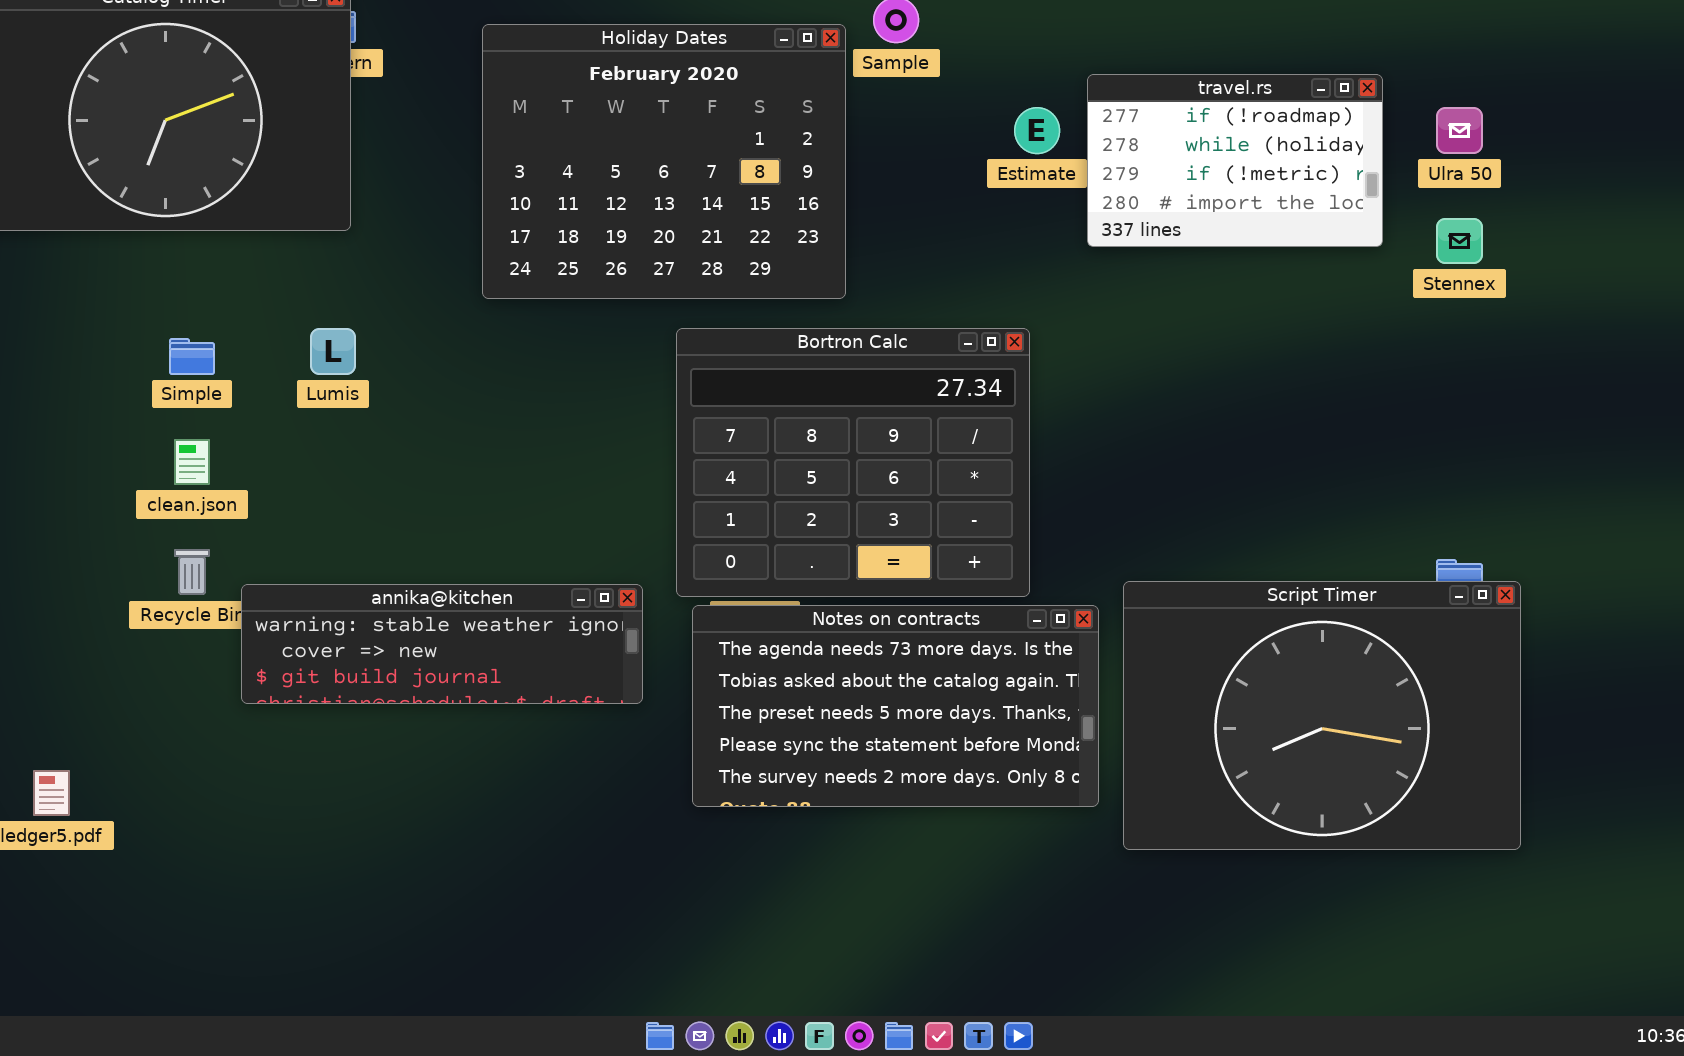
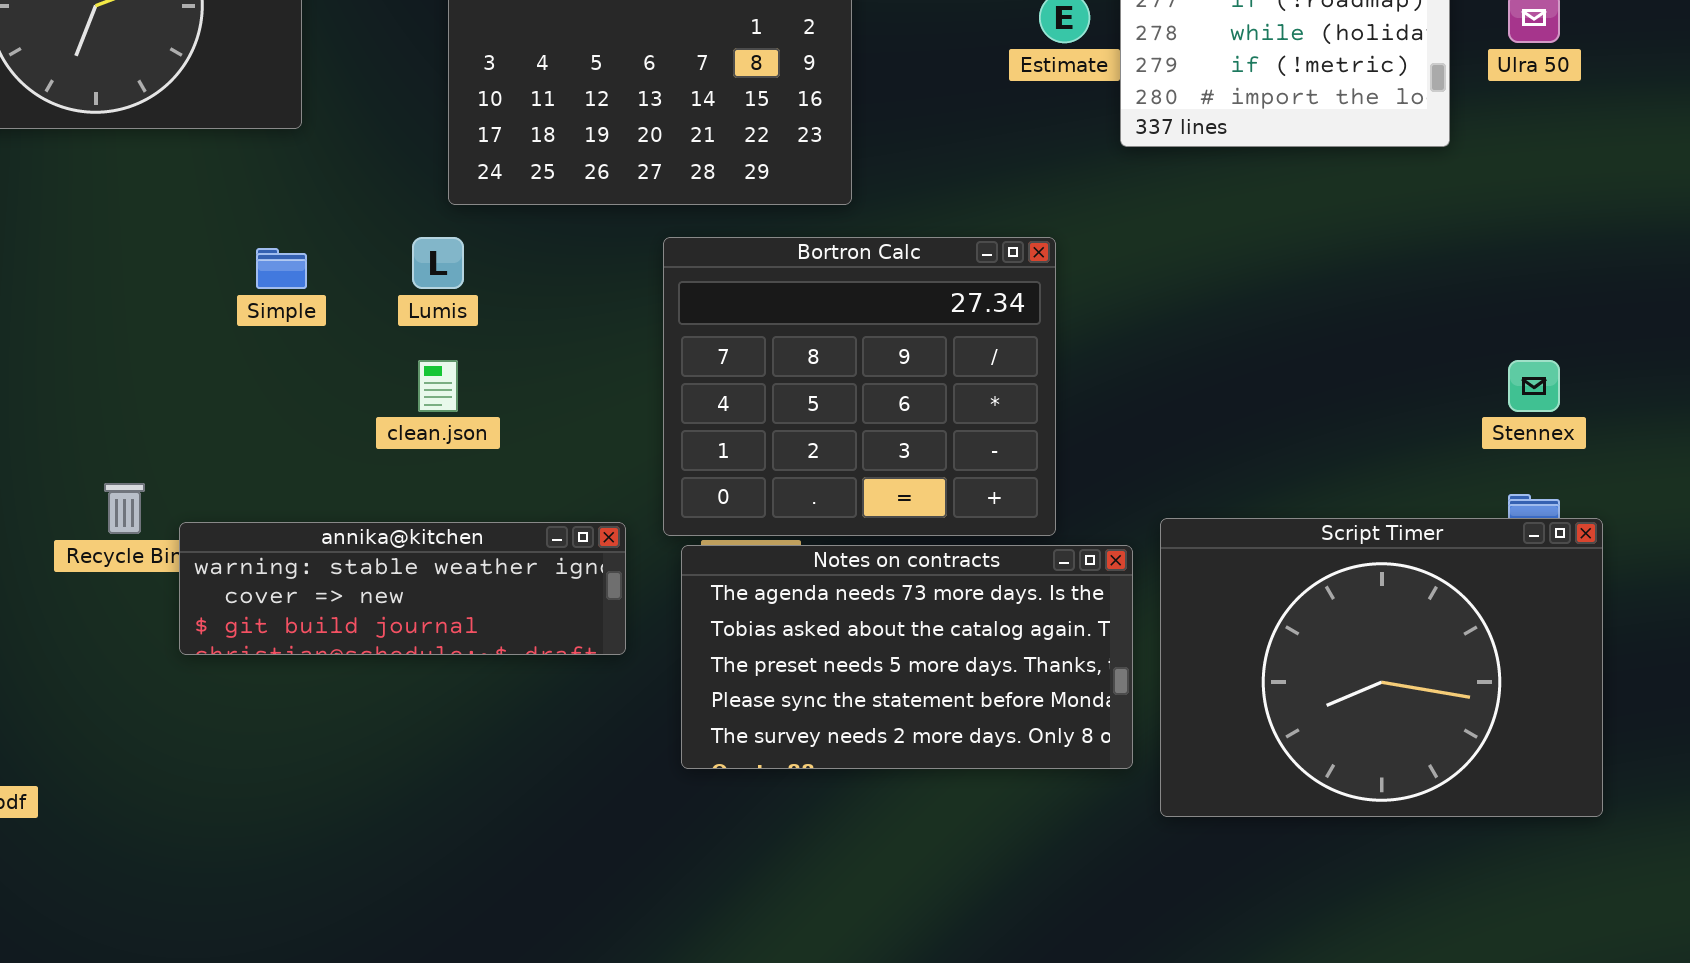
Stennex: [1436,218,1483,264] -> [1508,360,1560,412], moved
Lumis: [310,328,356,375] -> [412,237,464,289], moved
Simple: [169,338,215,375] -> [256,248,307,289], moved
clean.json: [174,439,210,485] -> [418,360,458,412], moved

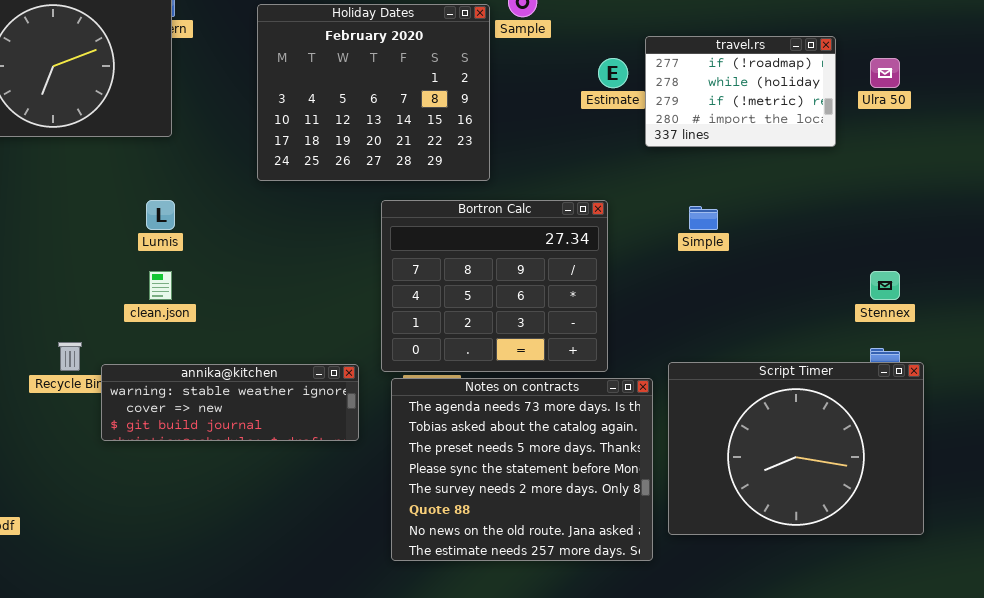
Lumis: [412,237,464,289] -> [146,200,175,230], moved
Simple: [256,248,307,289] -> [689,206,718,230], moved
clean.json: [418,360,458,412] -> [149,271,172,300], moved
Notes on contracts: [681,545,1133,769] -> [391,378,653,561], resized

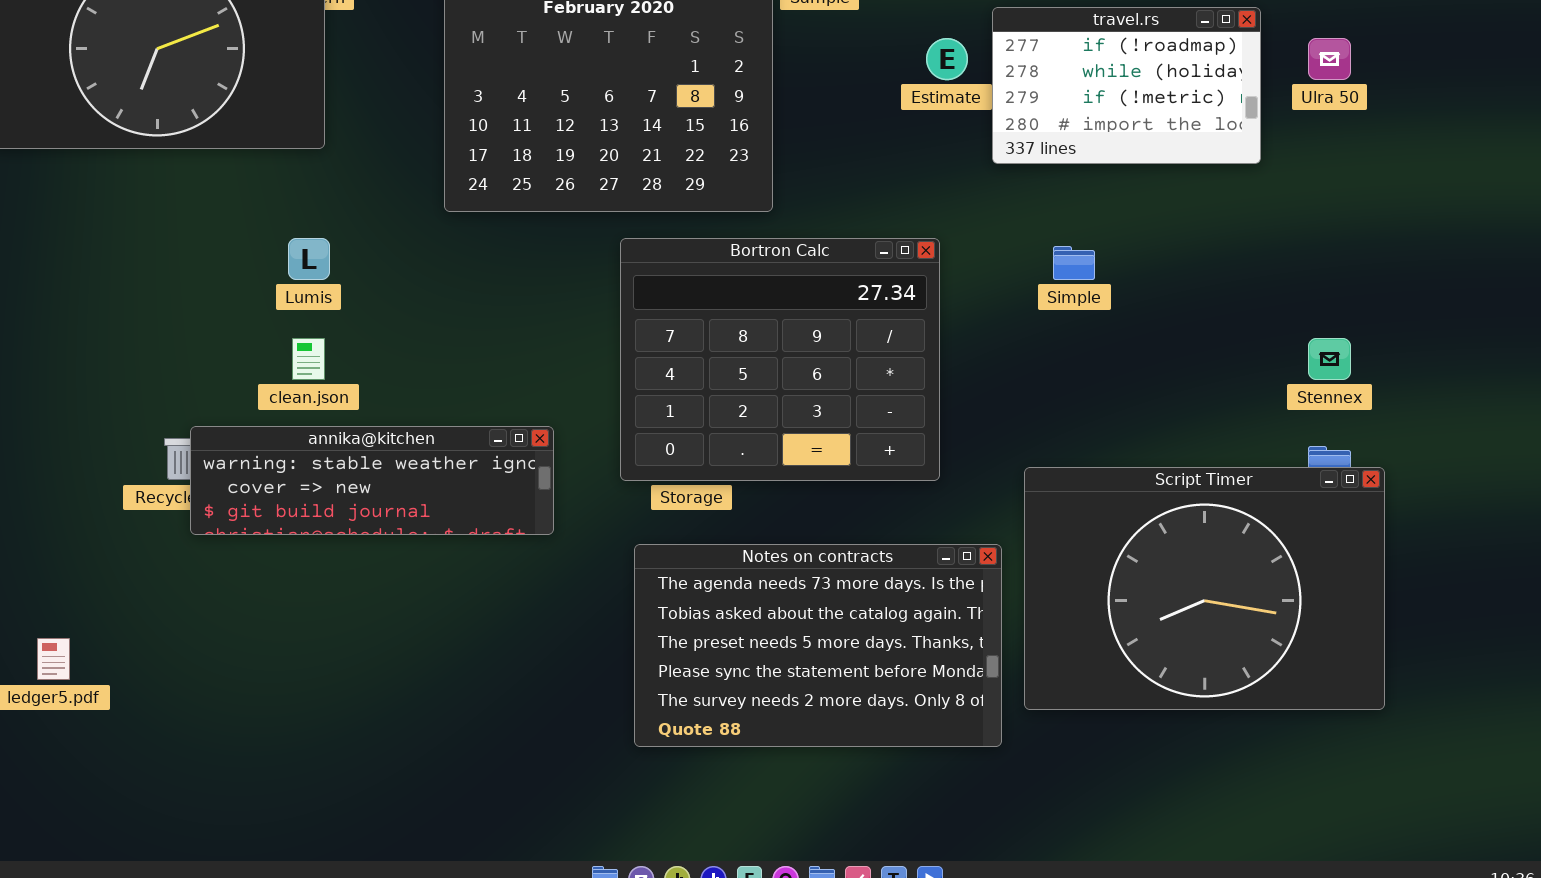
annika@kitchen: [101,364,359,441] -> [190,426,554,535], moved
Notes on contracts: [391,378,653,561] -> [634,544,1002,747], resized

